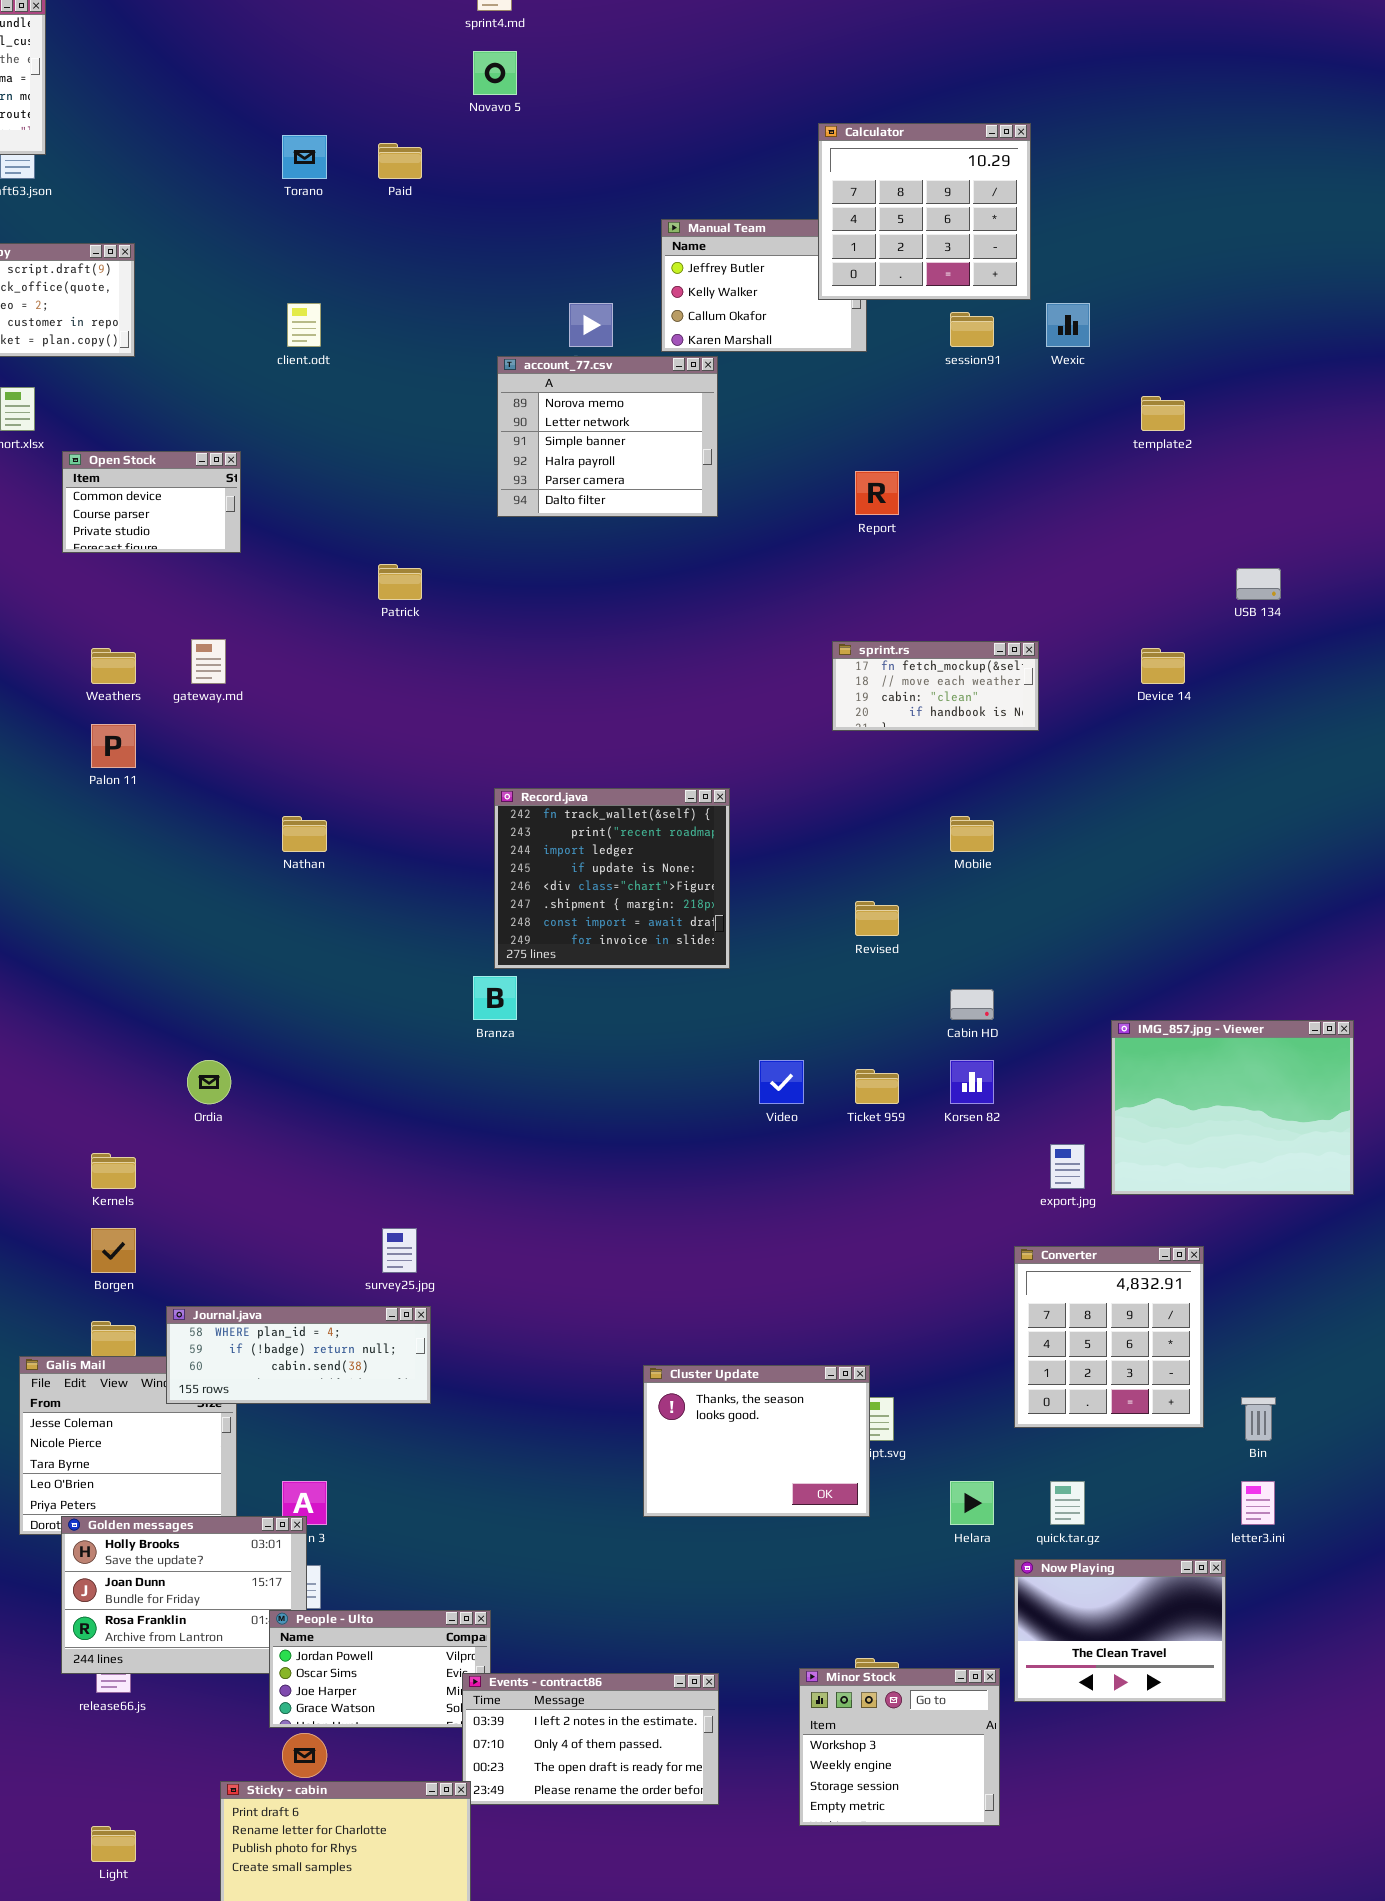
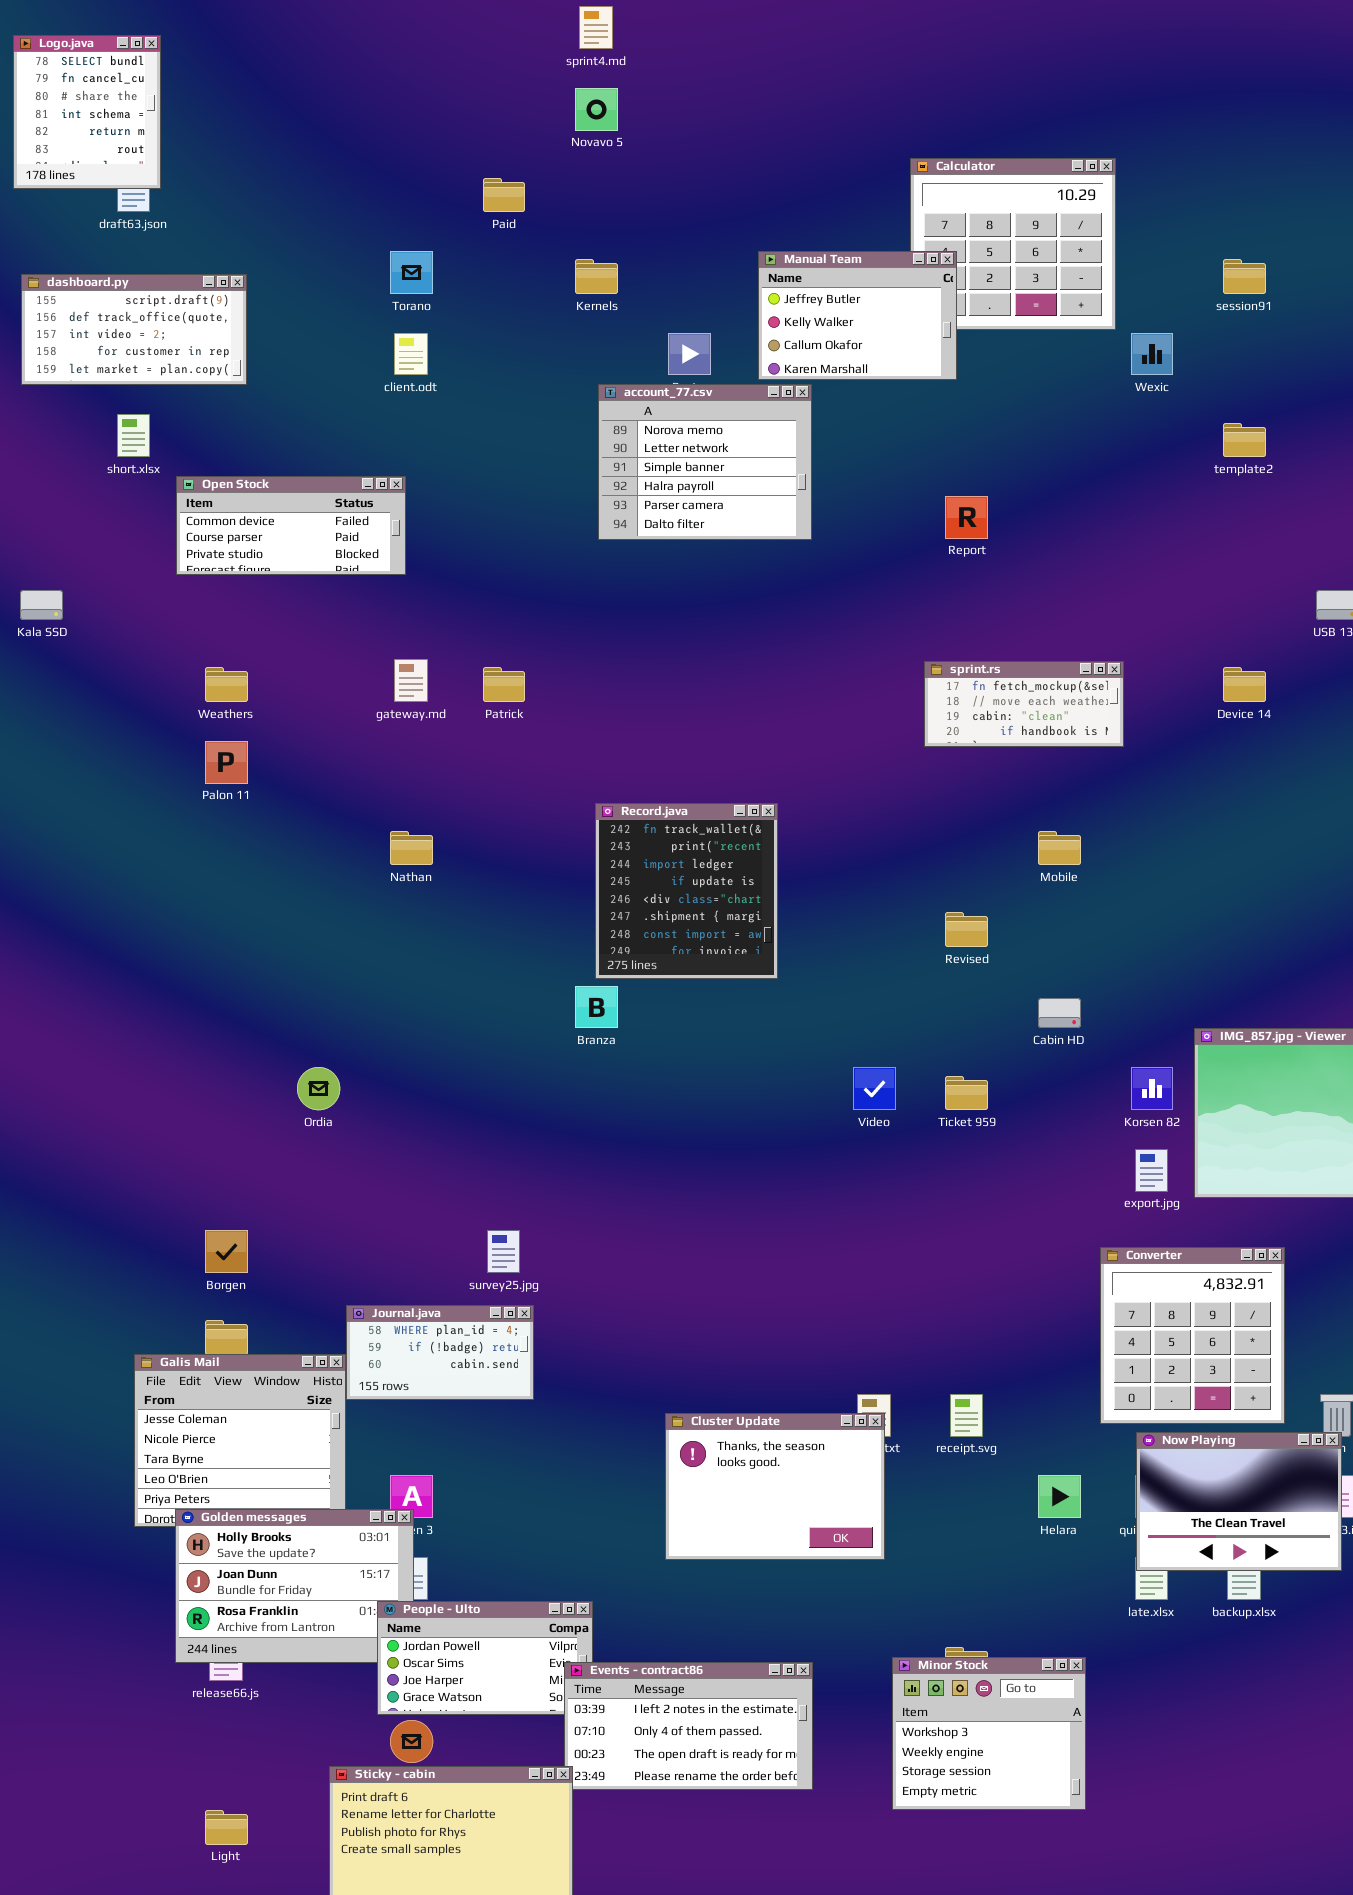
Torano: [282,135,327,179] -> [390,251,433,294], moved
Manual Team: [661,219,867,352] -> [758,251,957,380], raised
session91: [950,312,994,347] -> [1223,259,1266,294], moved
Open Stock: [62,451,241,553] -> [176,476,406,575], resized
Patrick: [378,564,422,600] -> [483,667,525,702], moved
gateway.md: [191,639,226,684] -> [394,659,428,702], moved
Record.java: [494,788,730,969] -> [595,803,778,979], resized
Korsen 82: [950,1060,994,1104] -> [1131,1067,1173,1110], moved
Kernels: [91,1153,136,1189] -> [575,259,618,294], moved
Journal.java: [166,1306,431,1404] -> [346,1305,534,1400], resized
Cluster Update: [643,1365,870,1517] -> [665,1413,885,1560], moved
Now Playing: [1014,1559,1226,1702] -> [1136,1432,1342,1571], moved

